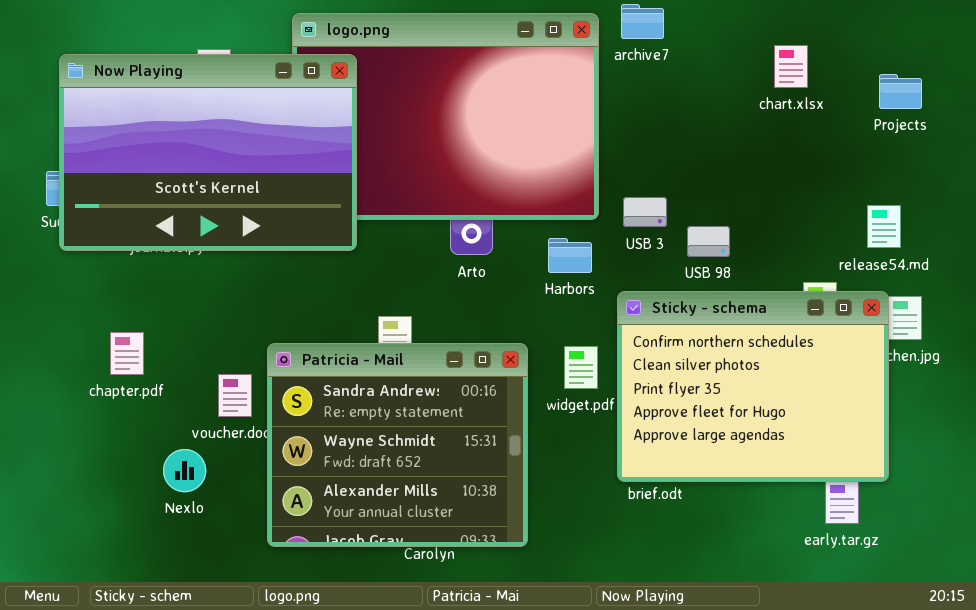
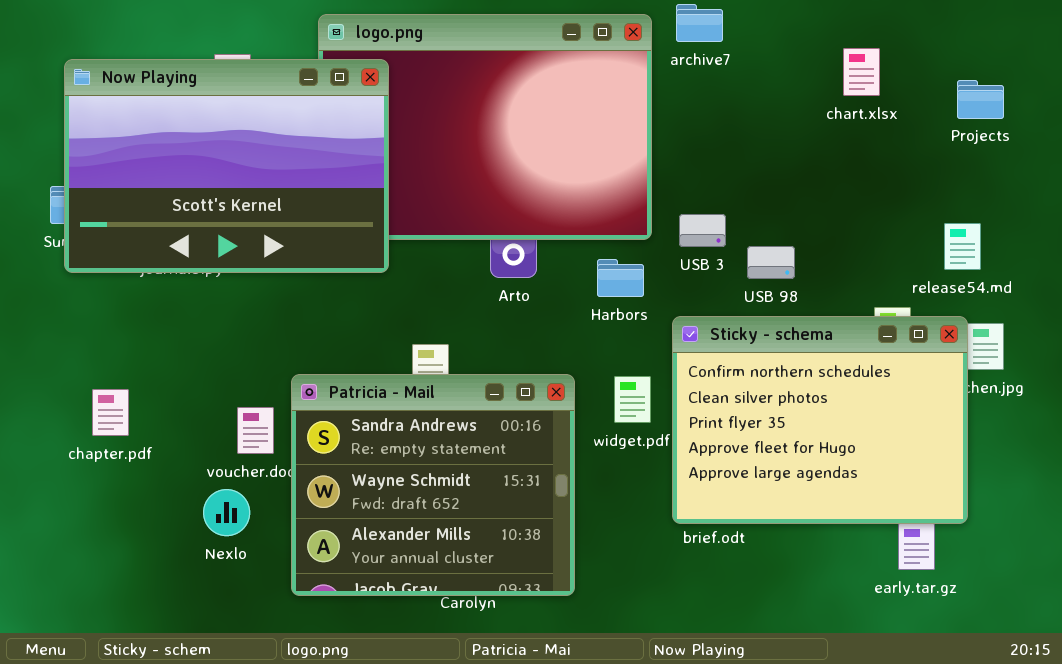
chapter.pdf: [110,332,144,375] -> [92,389,129,436], moved
Nexlo: [163,449,206,492] -> [203,489,250,536], moved

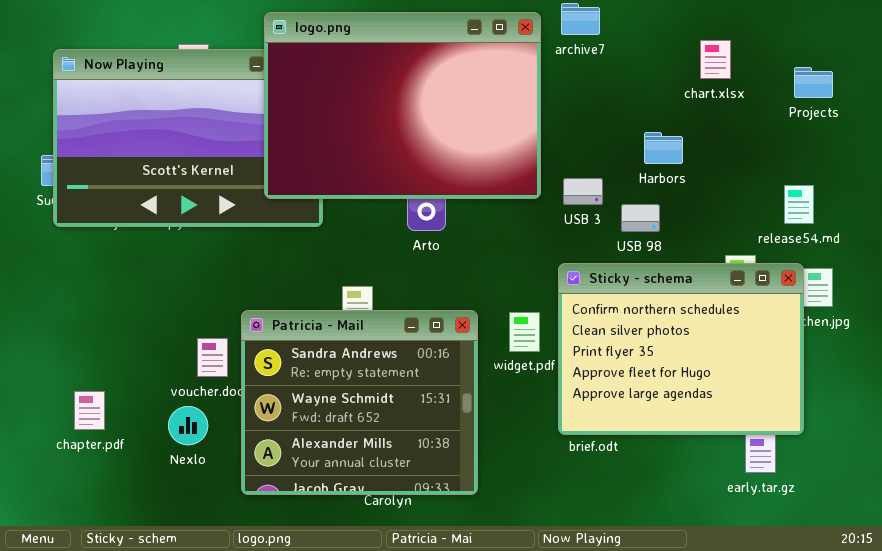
logo.png: [318,14,652,240] -> [264,12,541,199], raised
Harbors: [597,259,644,297] -> [644,132,683,164], moved
chapter.pdf: [92,389,129,436] -> [74,391,105,430], moved

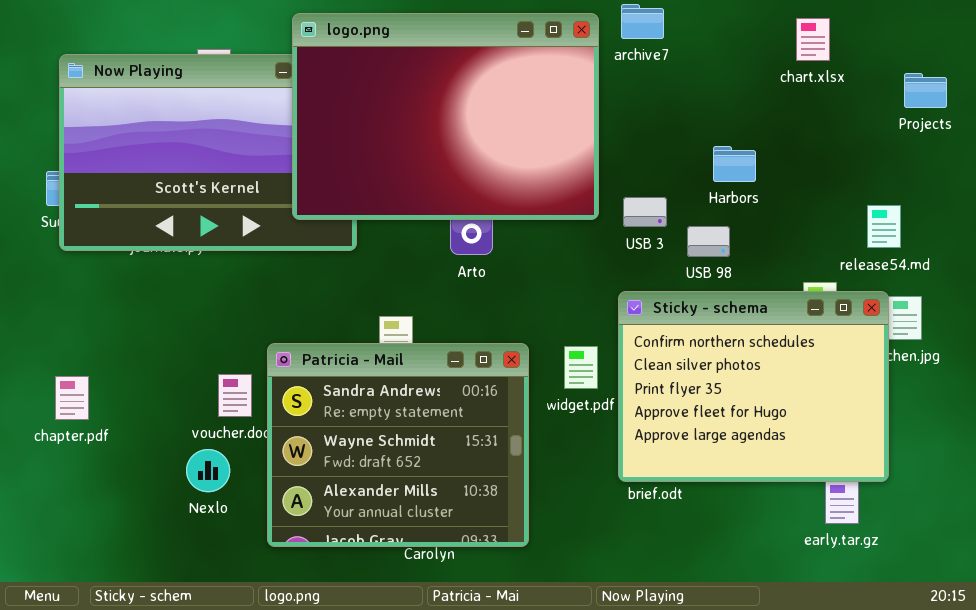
chart.xlsx: [700,40,731,79] -> [796,18,830,61], moved
Projects: [794,67,833,98] -> [904,73,947,108], moved
chapter.pdf: [74,391,105,430] -> [55,376,89,420], moved

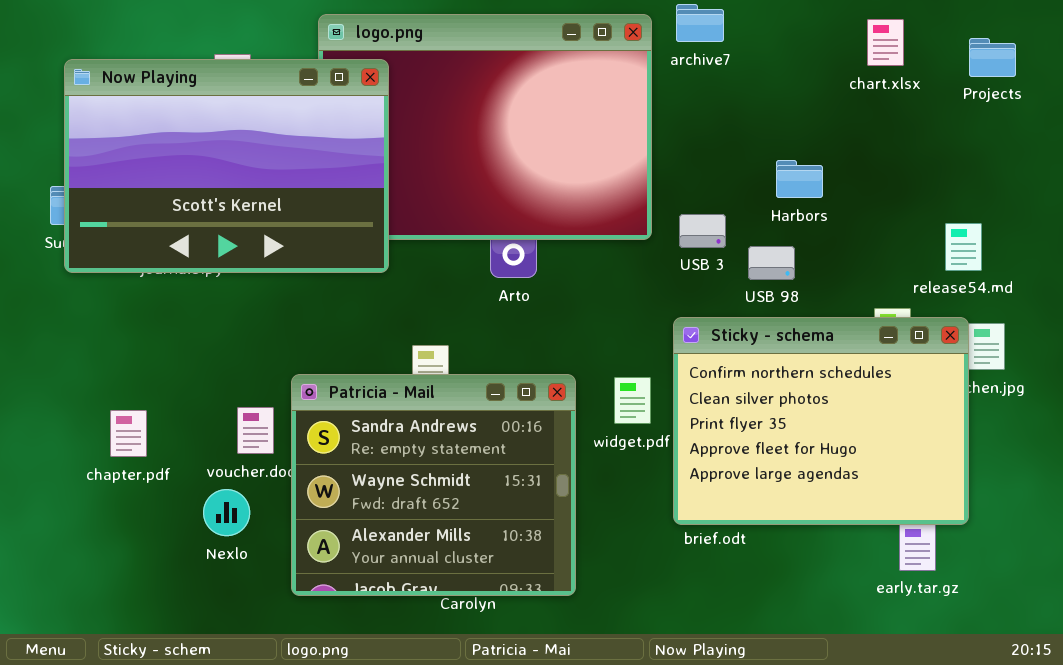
Now Playing: [59,54,357,251] -> [64,59,389,273], raised
Projects: [904,73,947,108] -> [969,38,1016,77], moved
chapter.pdf: [55,376,89,420] -> [110,410,147,457], moved

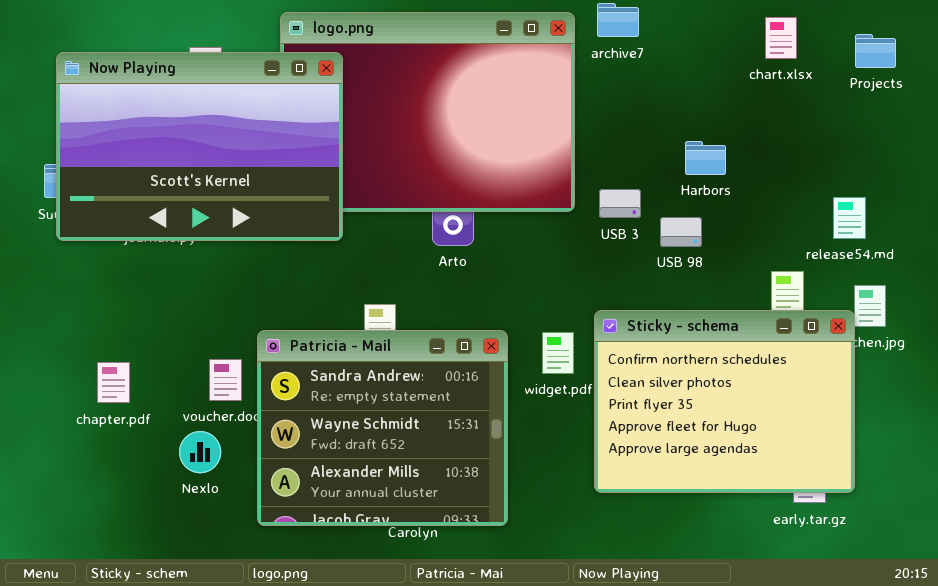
Sticky - schema: [673,317,969,525] -> [594,310,855,493], moved

